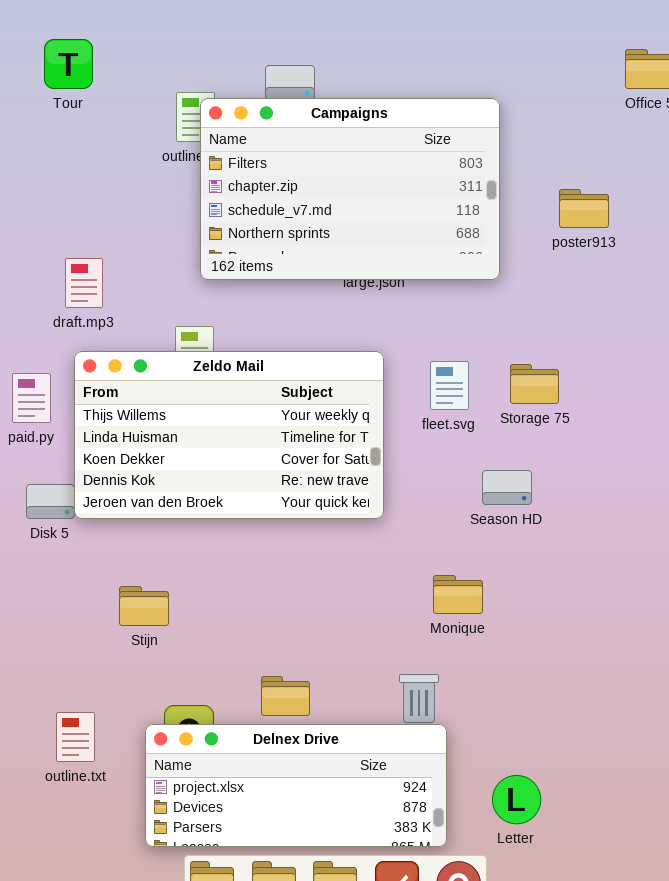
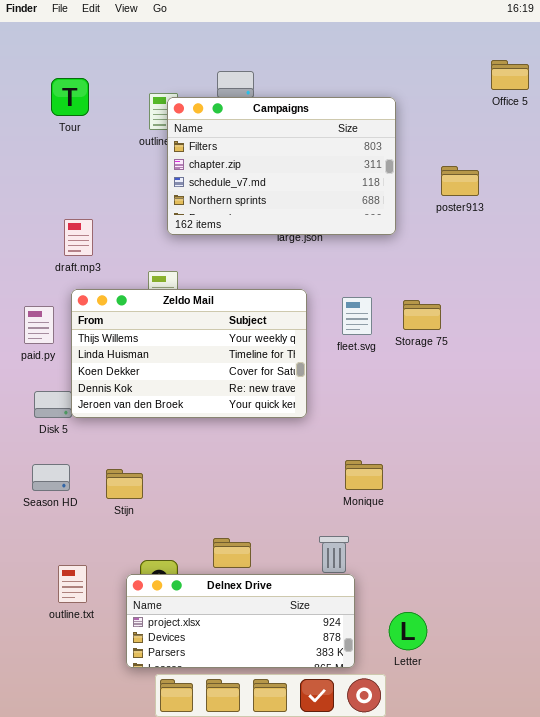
Tour: [44,39,93,89] -> [51,78,89,116], moved
Season HD: [482,470,532,505] -> [32,464,70,491], moved

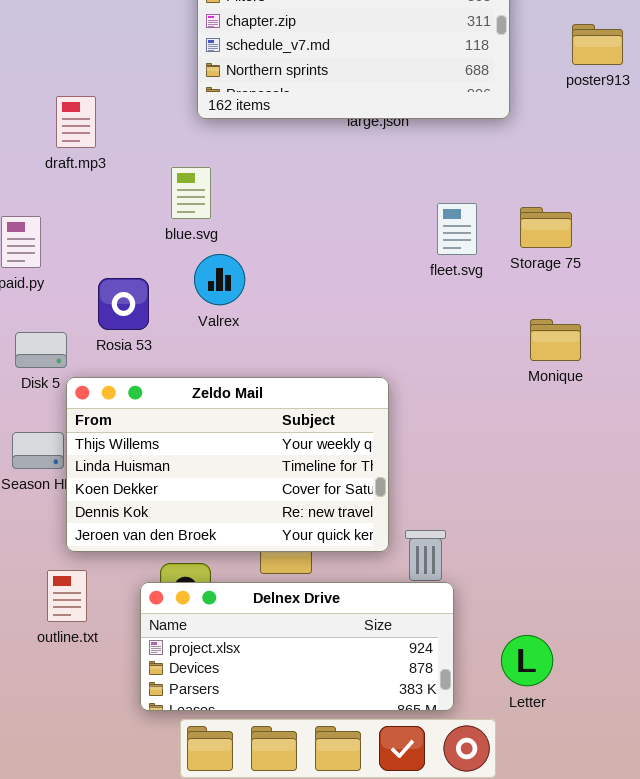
Zeldo Mail: [71,289,307,418] -> [66,377,389,552], moved
Monique: [345,460,383,490] -> [530,319,581,361], moved

